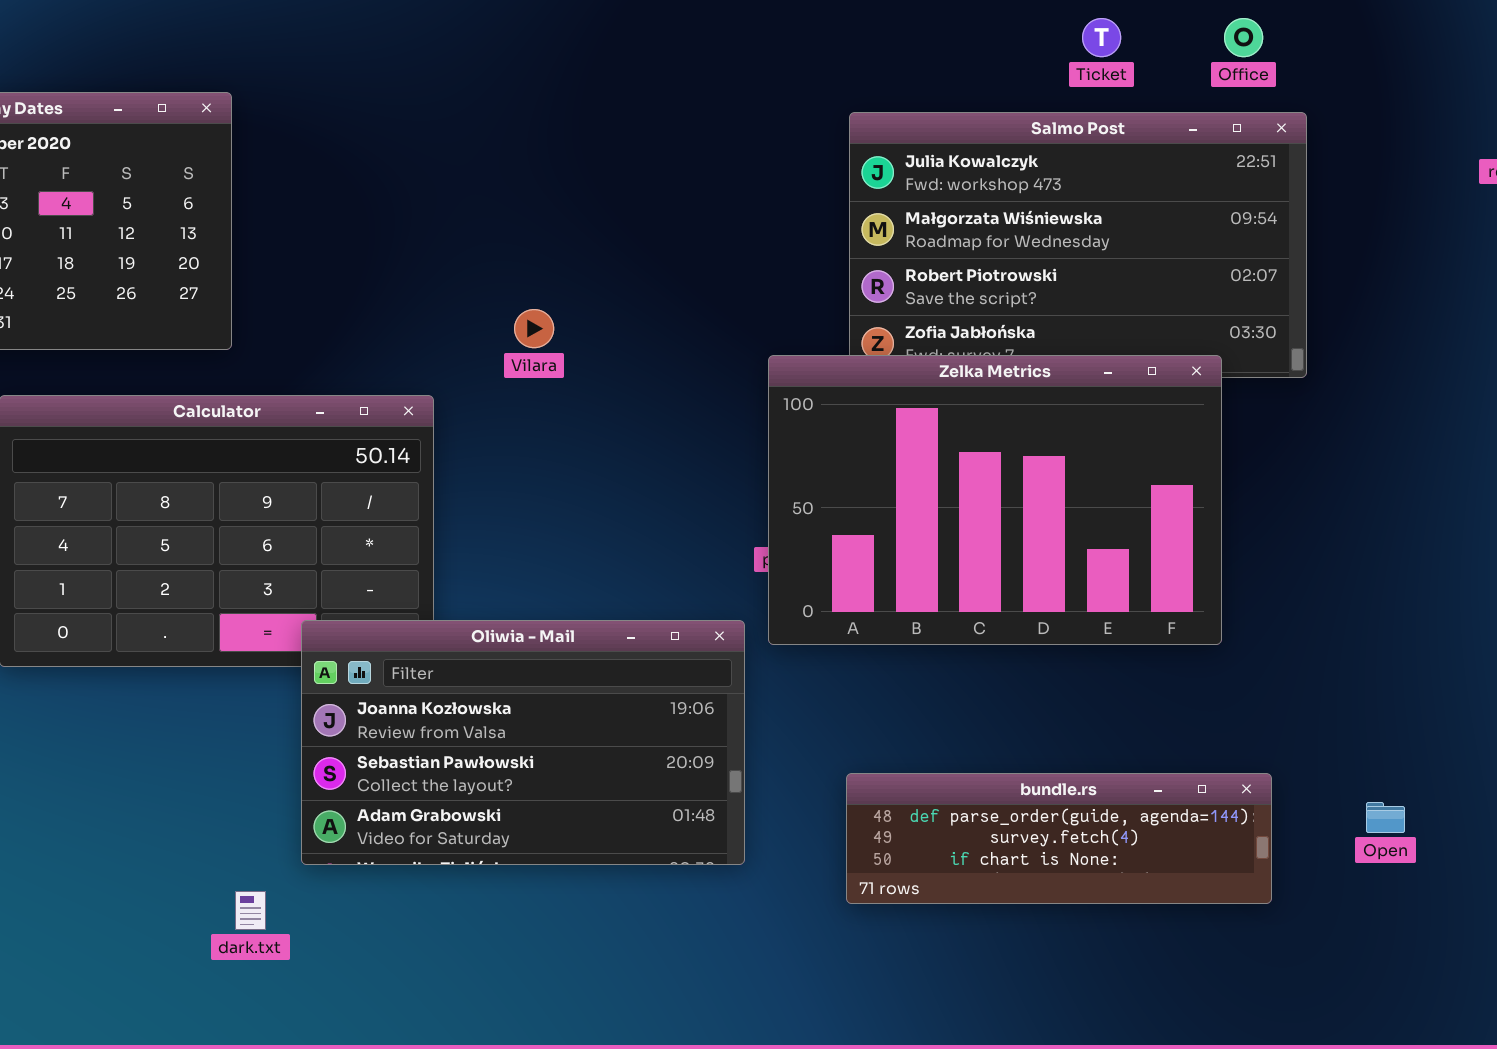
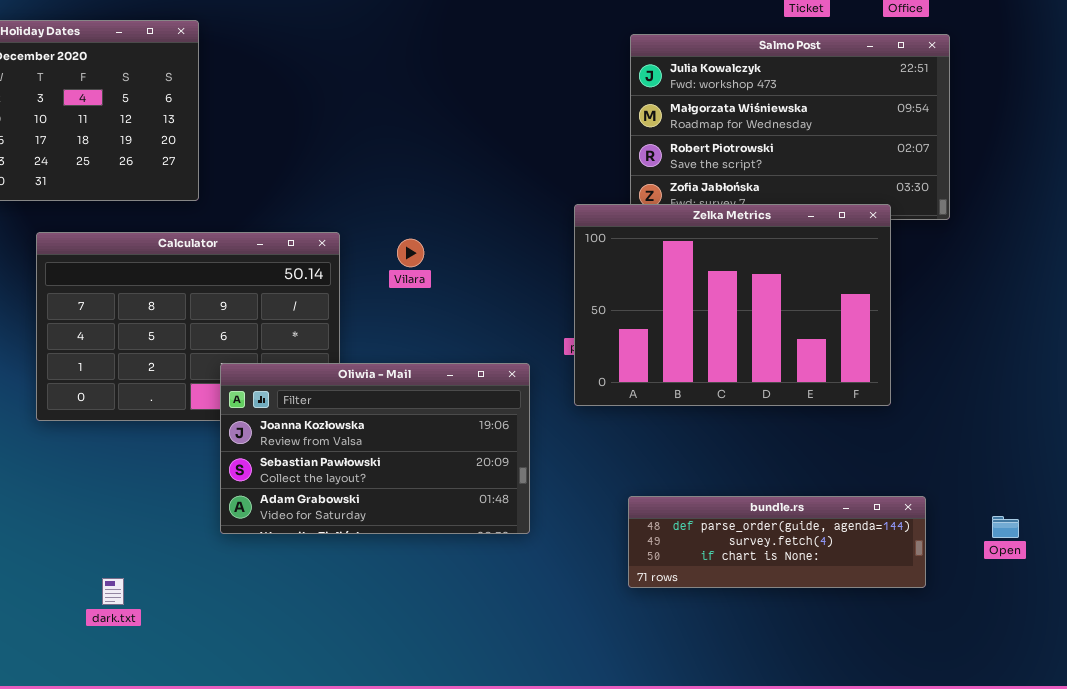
Vilara: [514,309,554,348] -> [397,239,424,267], moved
Oliwia - Mail: [301,620,745,865] -> [220,363,530,534], moved
dark.txt: [235,891,266,930] -> [102,578,124,605], moved

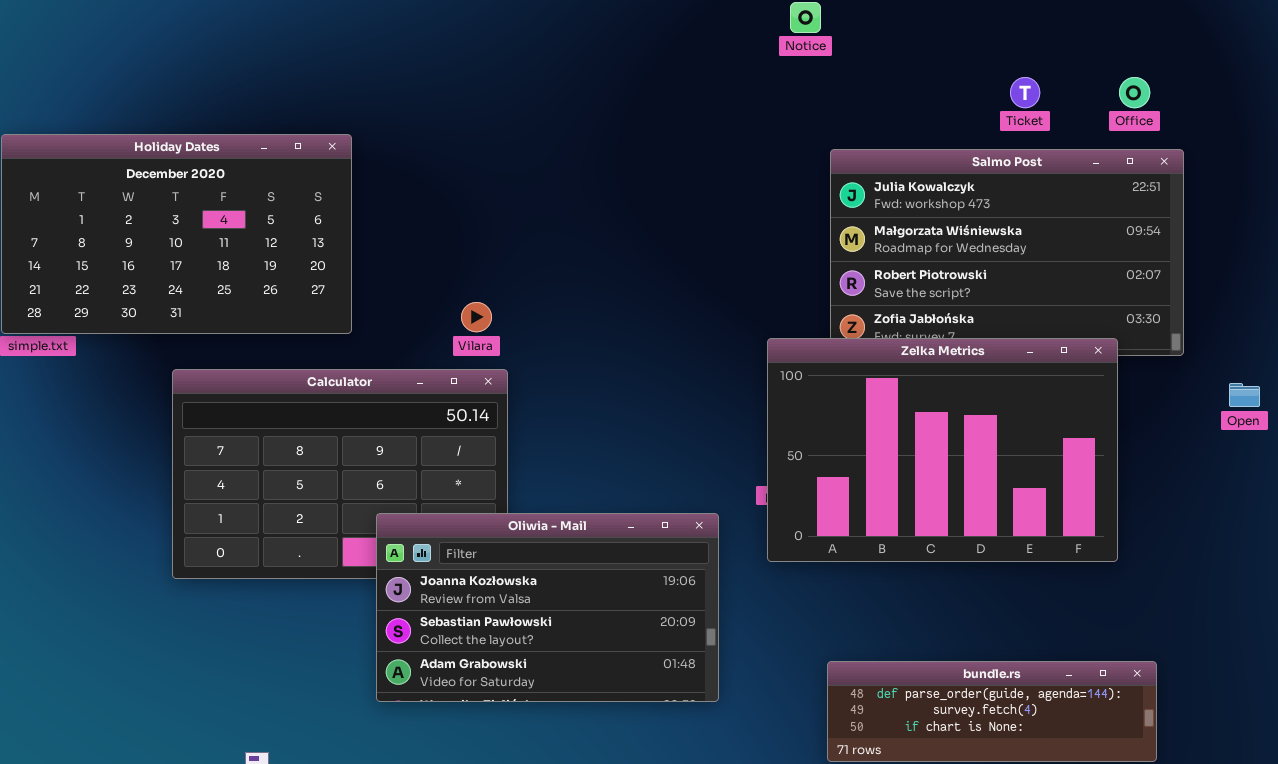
Vilara: [397,239,424,267] -> [461,302,492,332], moved
Open: [992,516,1019,538] -> [1229,383,1260,407], moved

